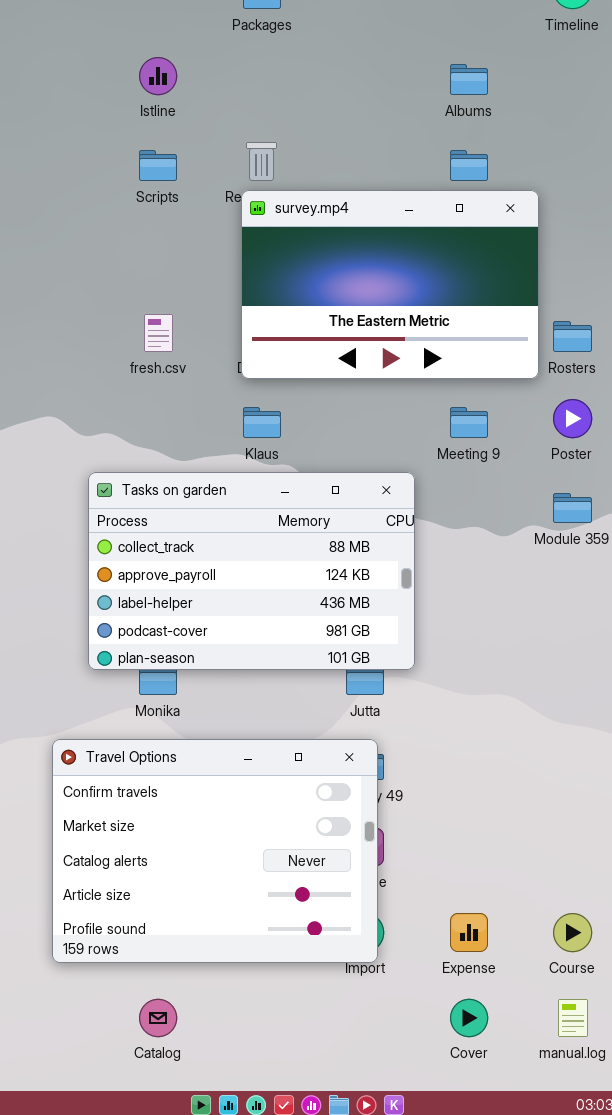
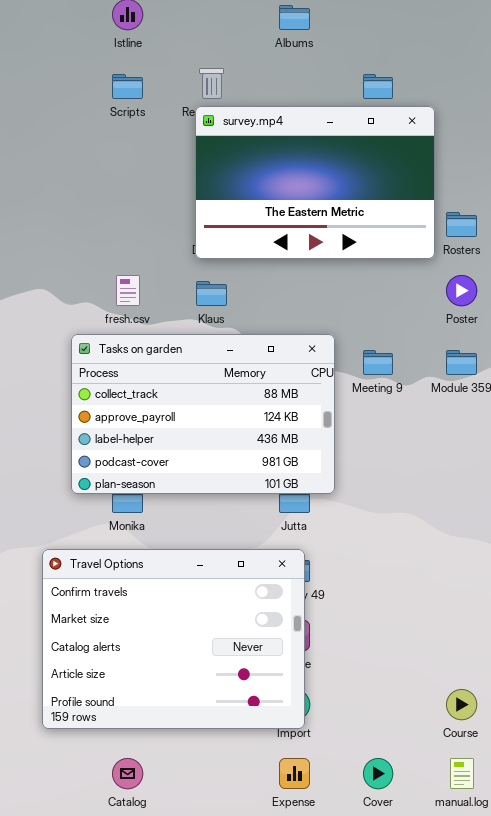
Albums: [450,64,488,95] -> [279,5,310,30], moved
fresh.csv: [144,314,173,352] -> [116,275,140,306], moved
Meeting 9: [450,407,488,438] -> [363,350,393,375], moved
Expense: [450,913,488,952] -> [279,758,310,789], moved

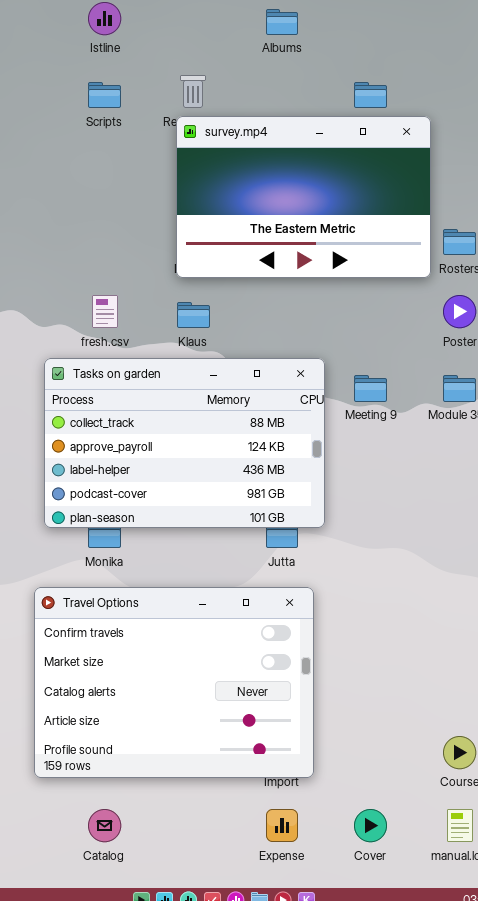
Travel Options: [42,549,305,729] -> [34,587,314,778], moved

